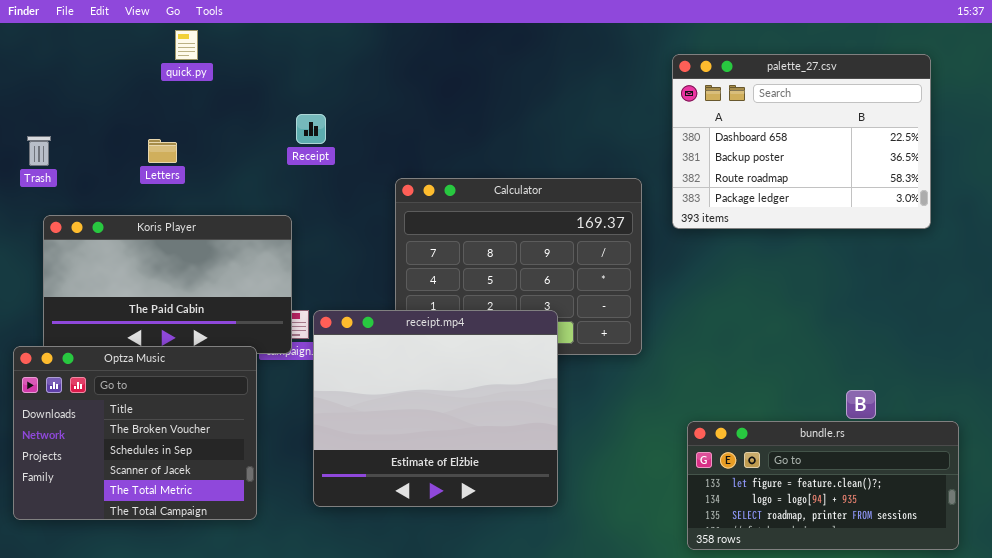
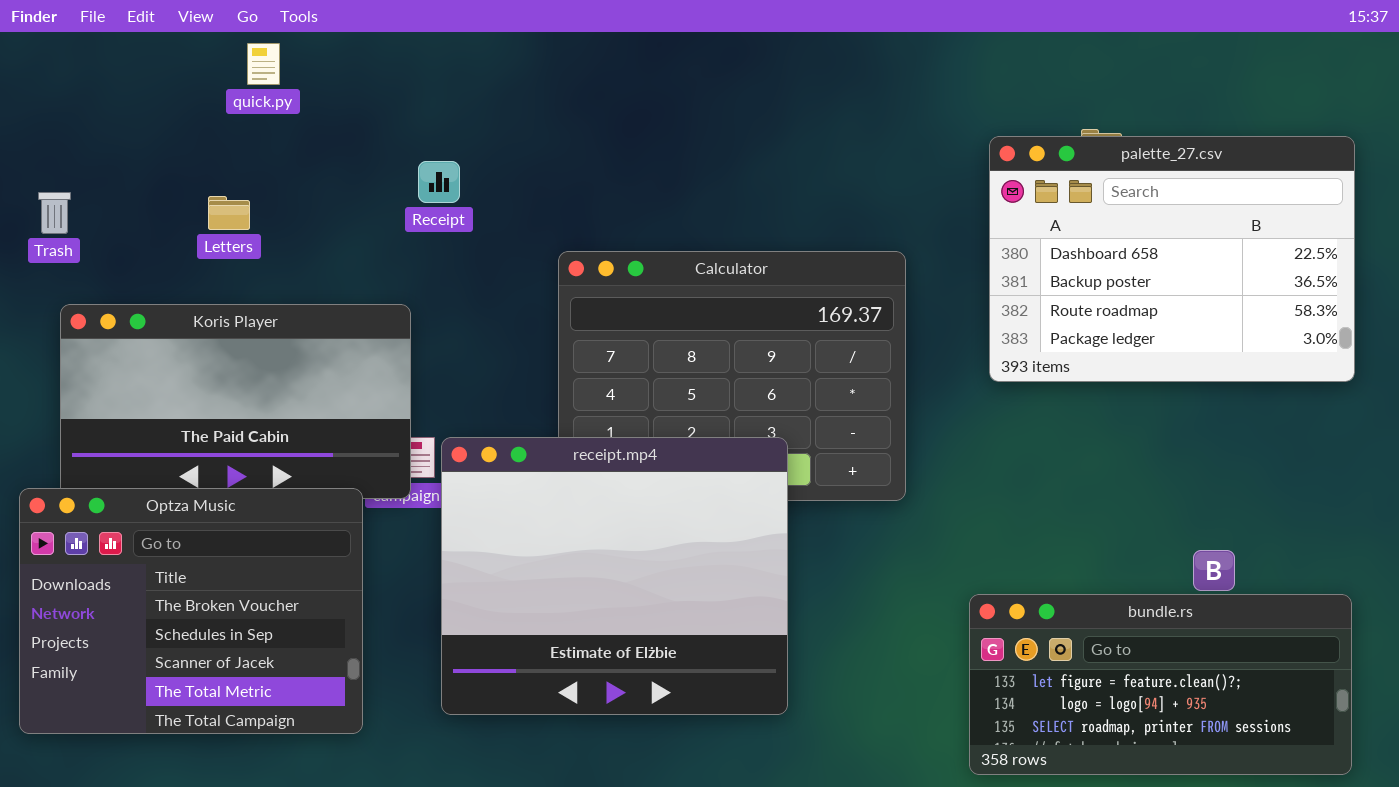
palette_27.csv: [672,54,931,229] -> [989,136,1355,382], moved

